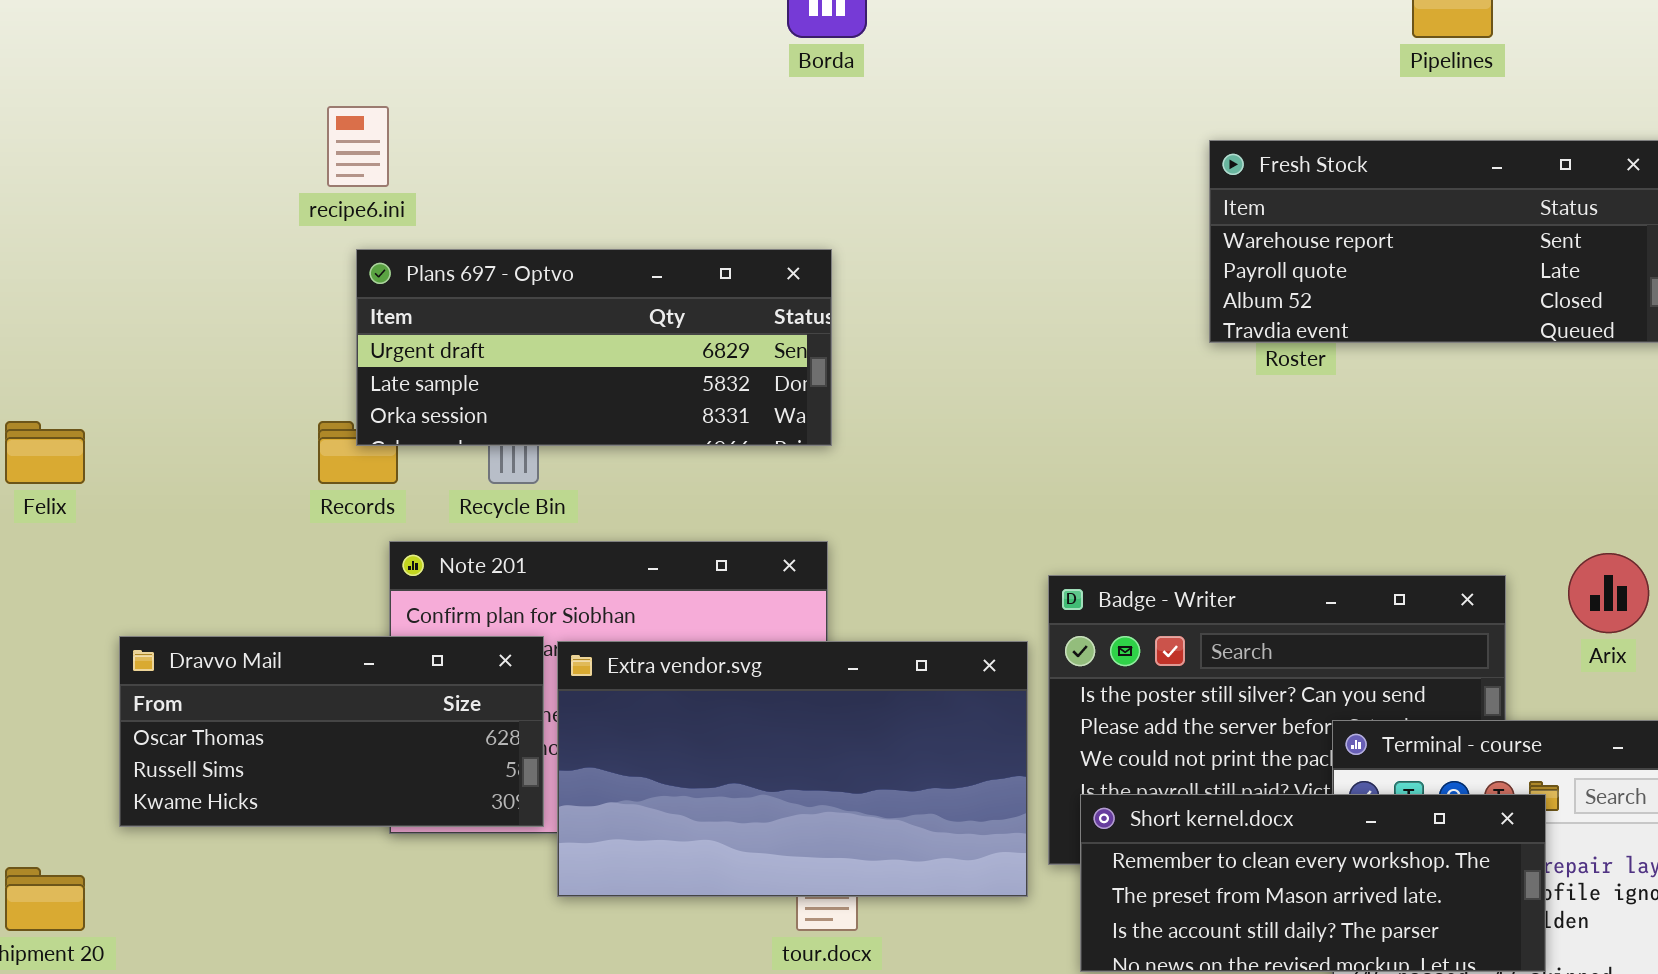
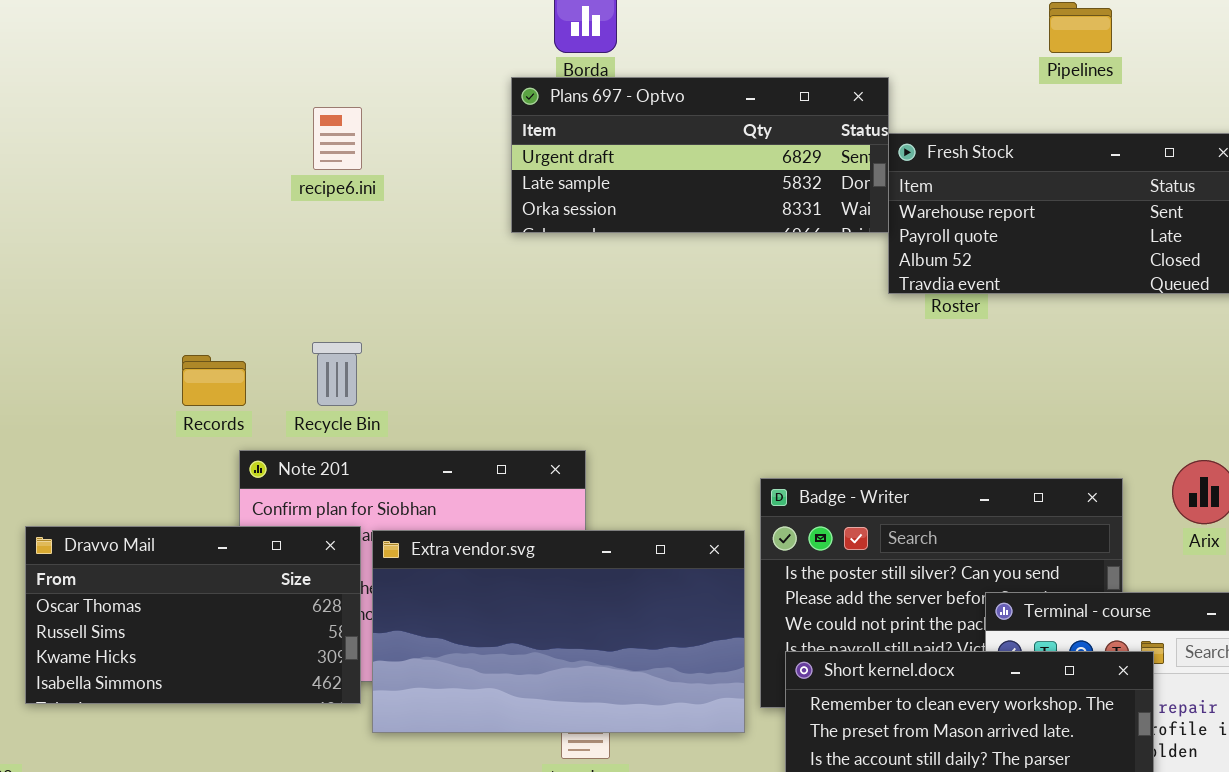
recipe6.ini: [327,106,389,187] -> [313,107,362,170], moved
Plans 697 - Optvo: [356,249,832,446] -> [511,77,889,233], moved
Dravvo Mail: [119,636,544,827] -> [25,526,361,704], resized

